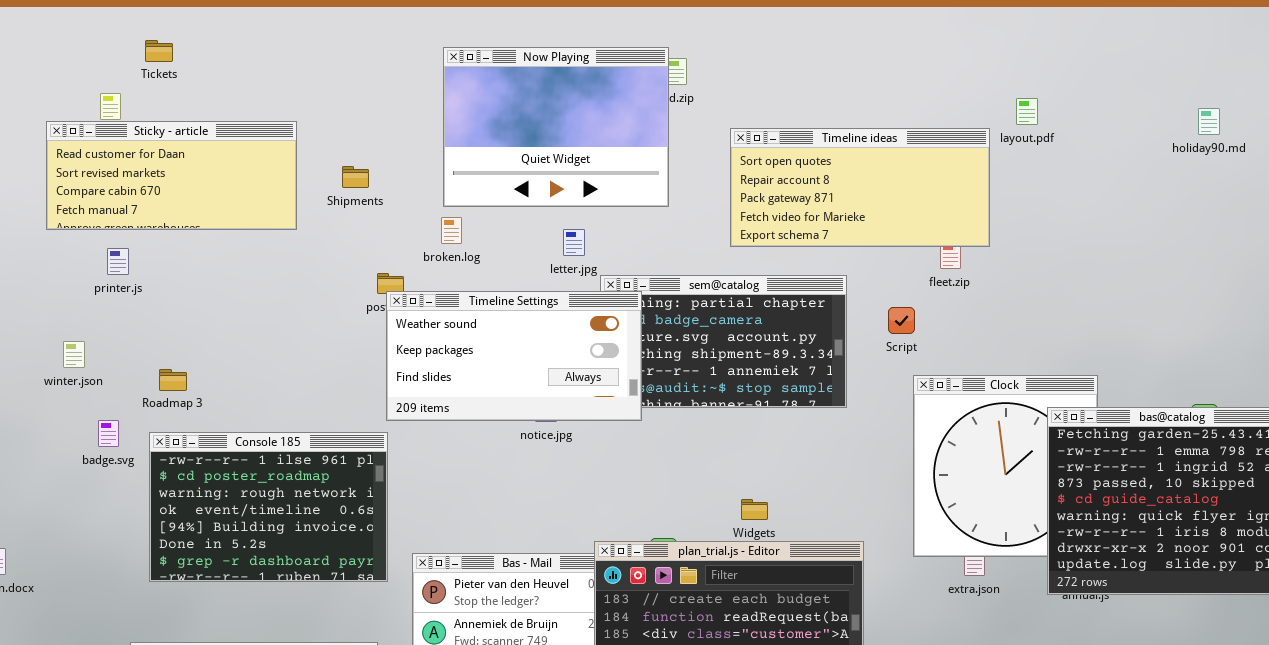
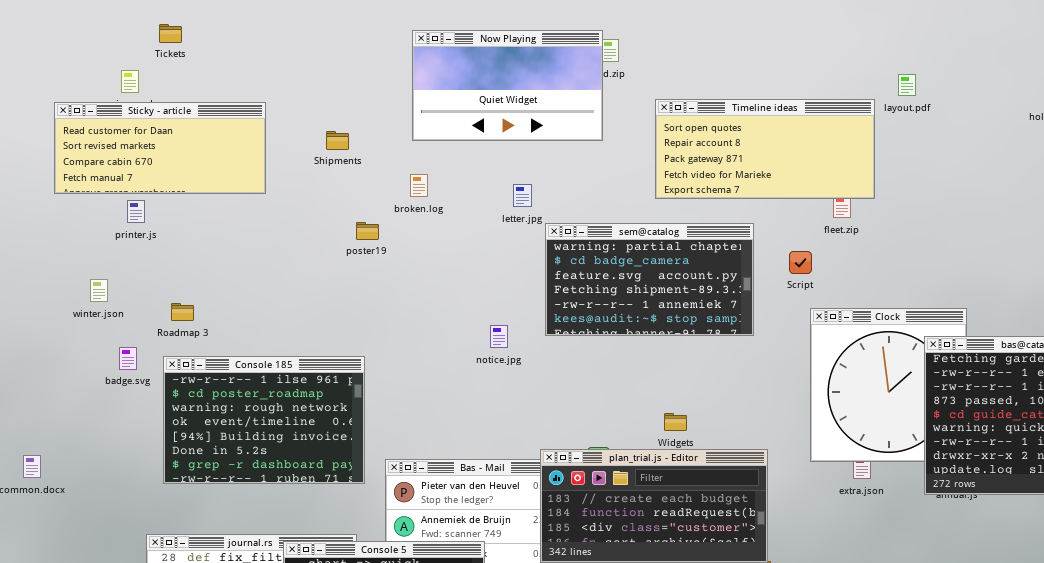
Now Playing: [443,47,669,207] -> [412,30,603,141], resized
Sticky - article: [46,121,297,230] -> [54,102,266,194], moved
Timeline Settings: [386,291,642,421] -> none, closed

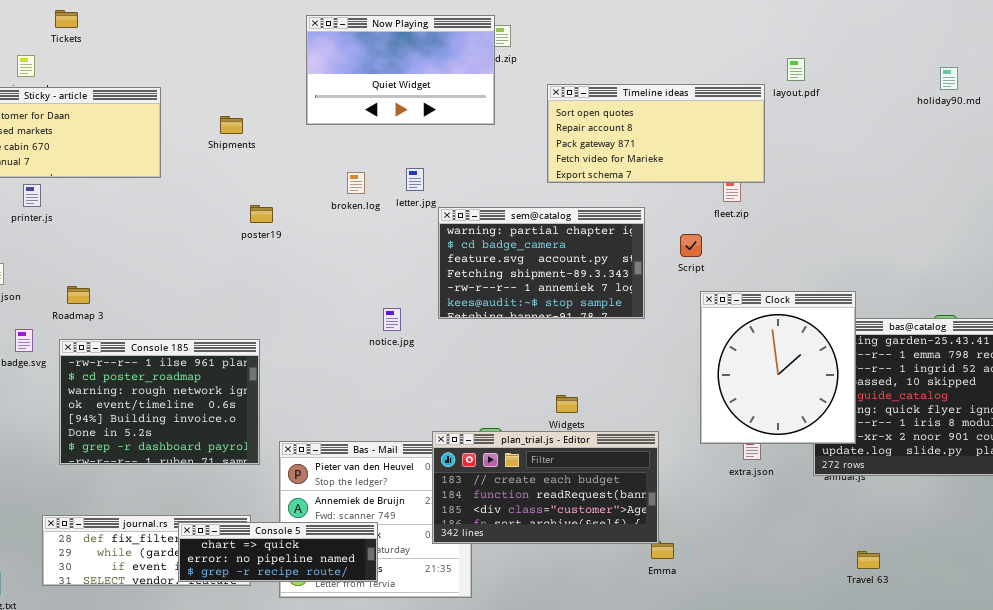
broken.log: [410,174,428,197] -> [347,172,365,194], moved
Clock: [810,308,967,462] -> [700,291,856,444], raised

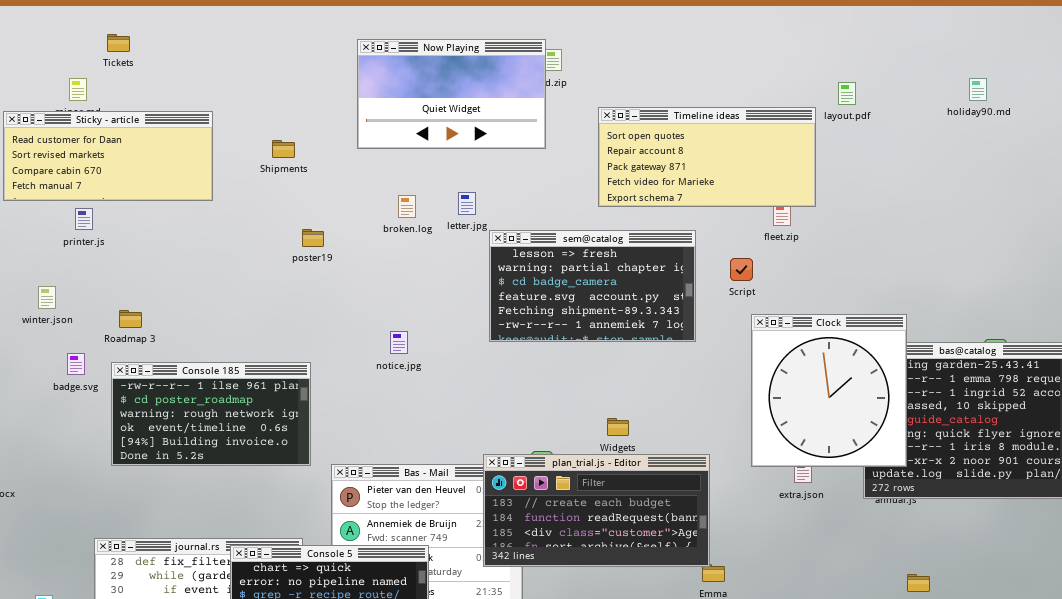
holiday90.md: [940,67,958,90] -> [969,78,987,101], moved
sem@catalog: [438,207,645,319] -> [489,230,696,342], scrolled up 1 row
notice.jpg: [383,308,401,331] -> [390,331,408,354], moved
Console 185: [59,339,260,465] -> [111,362,311,466], resized

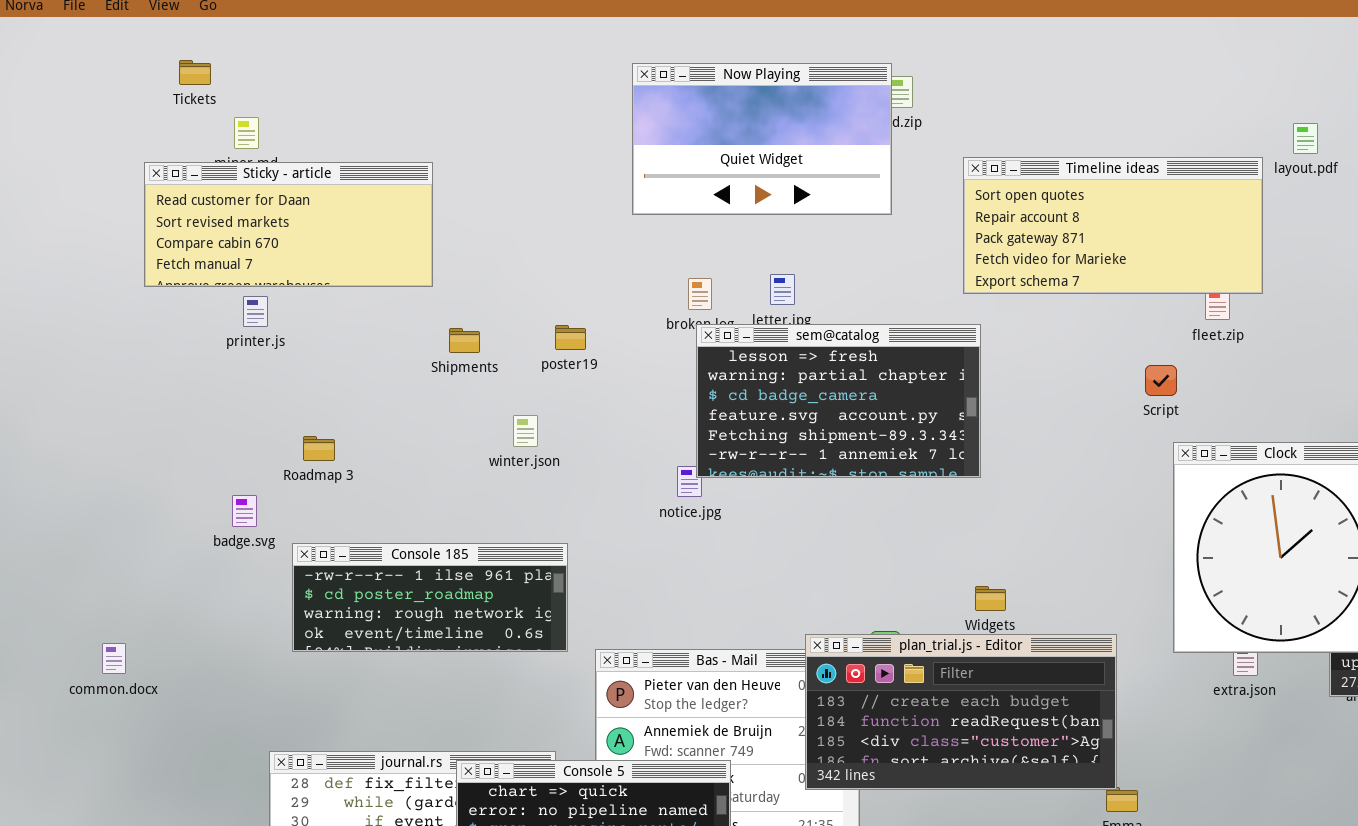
Tickets: [107,34,130,52] -> [179,60,211,85], moved
Shipments: [272,140,295,158] -> [449,328,480,353], moved
sem@catalog: [489,230,696,342] -> [696,324,981,478], moved
winter.json: [38,286,56,309] -> [513,415,538,447], moved
Console 185: [111,362,311,466] -> [292,543,568,652], resized

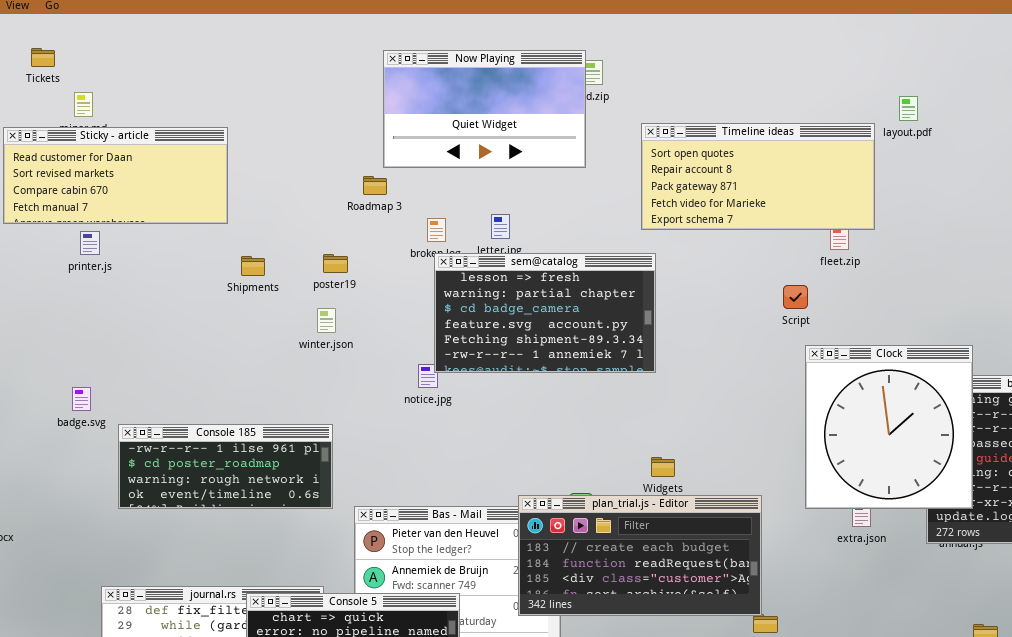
winter.json: [513,415,538,447] -> [317,308,336,333], moved
Roadmap 3: [303,436,335,461] -> [363,176,387,195], moved

